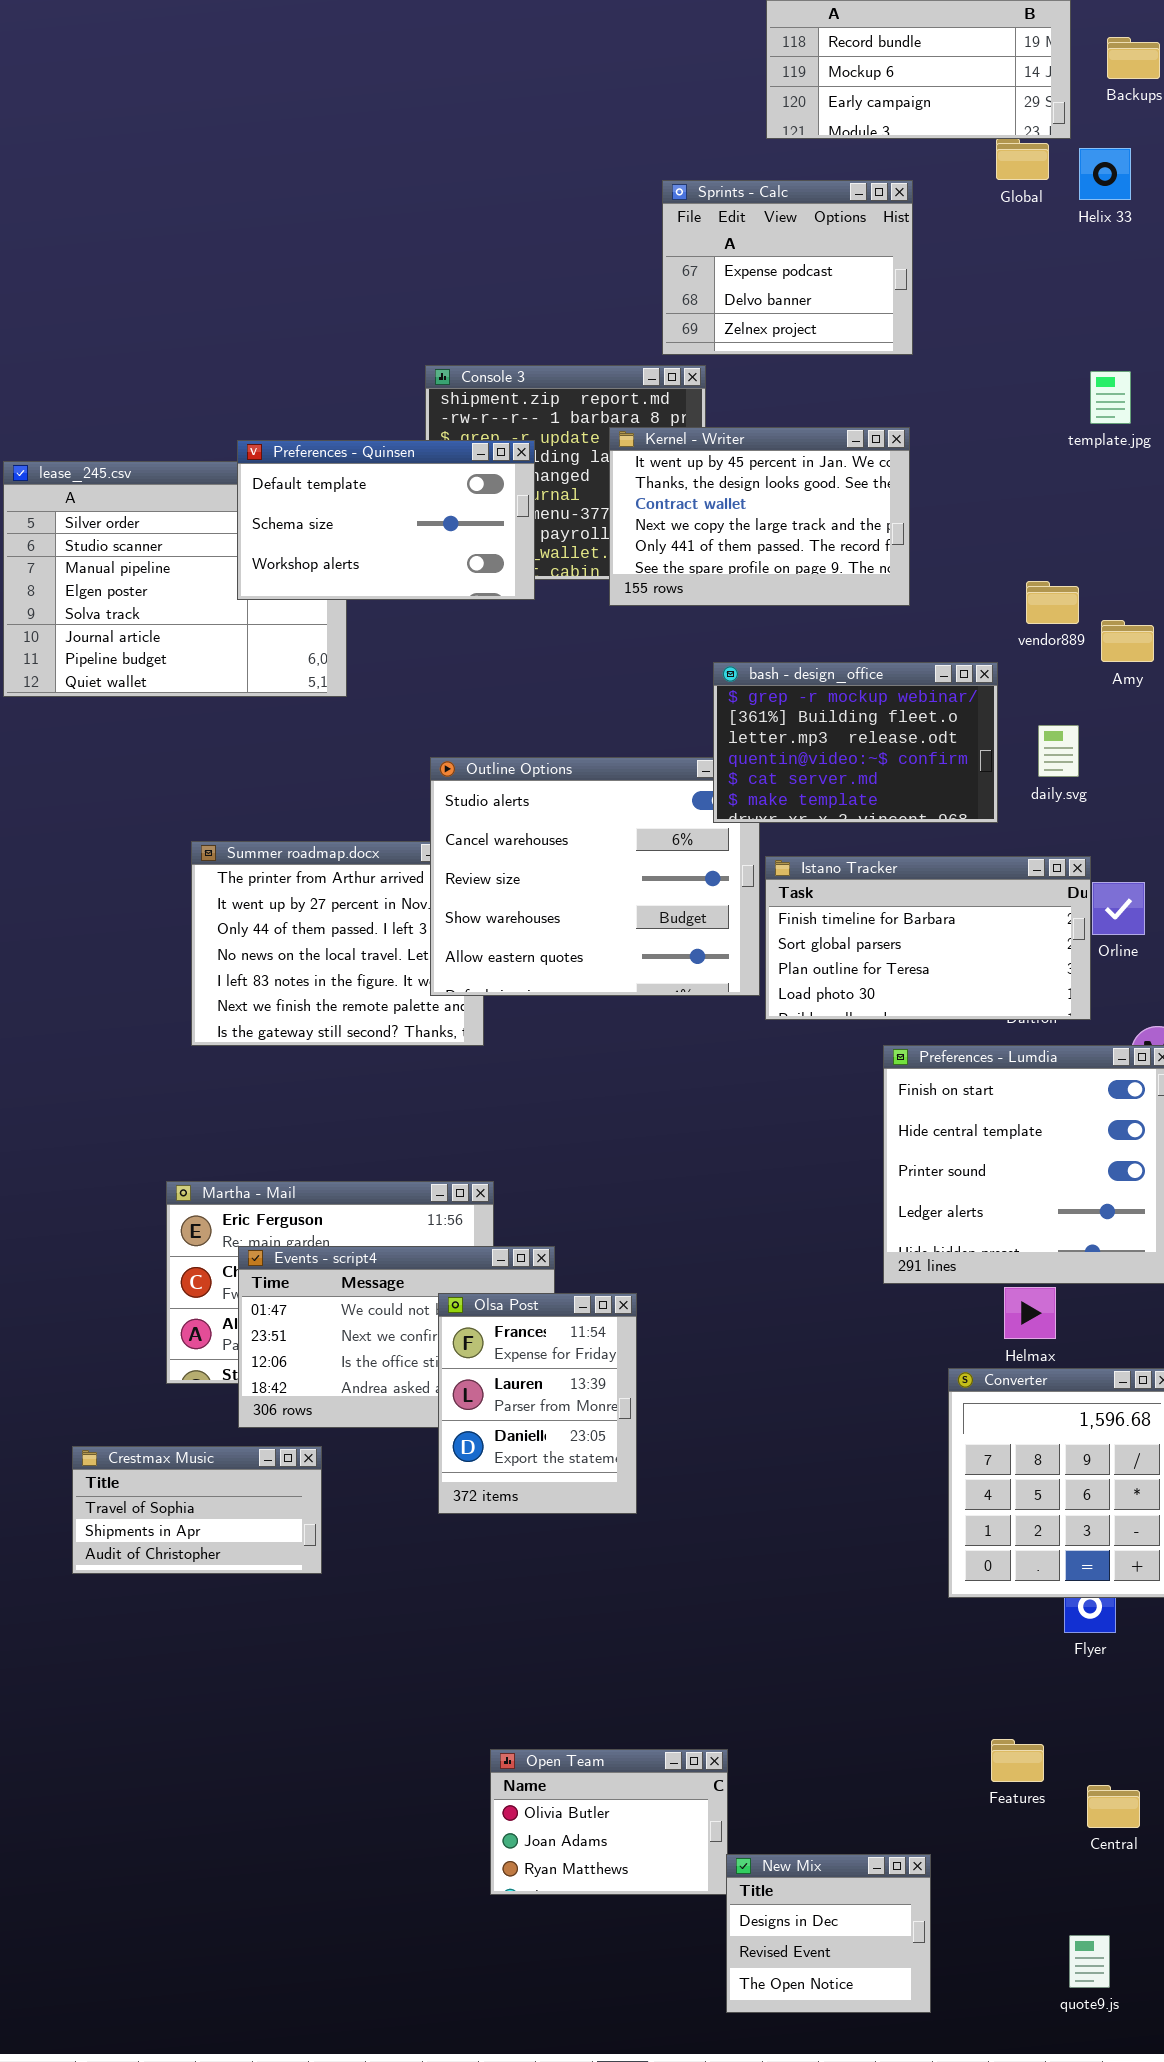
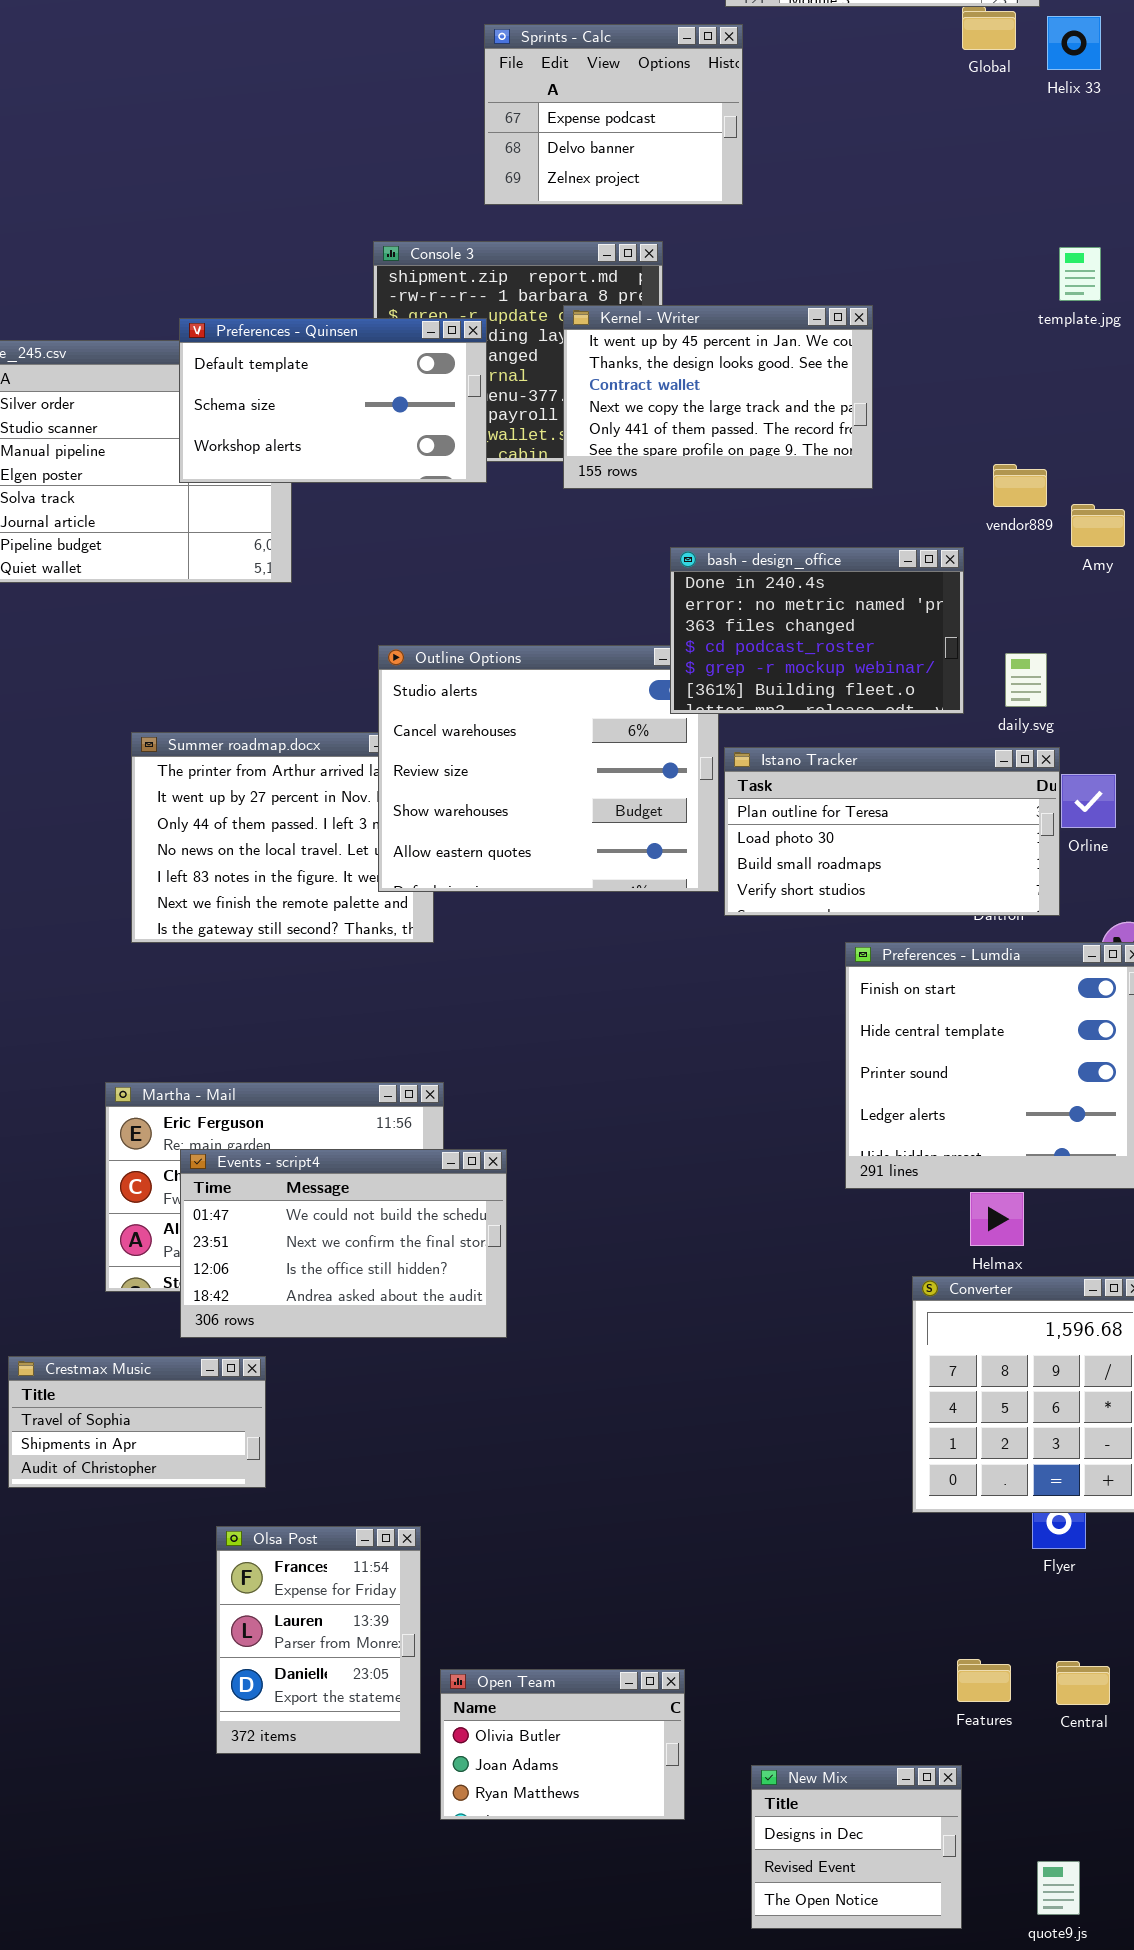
Sprints - Calc: [662,180,913,355] -> [484,24,743,205], moved
bash - design_office: [713,662,998,823] -> [670,547,964,714], scrolled up 4 rows
daily.svg: [1038,725,1079,777] -> [1005,653,1047,707], moved
Istano Tracker: [765,856,1091,1020] -> [724,747,1060,916], scrolled down 2 rows
Olsa Post: [438,1293,637,1514] -> [216,1526,421,1754], moved
Central: [1087,1785,1140,1828] -> [1056,1661,1110,1705], moved
New Mix: [726,1854,931,2013] -> [751,1765,962,1929], moved

